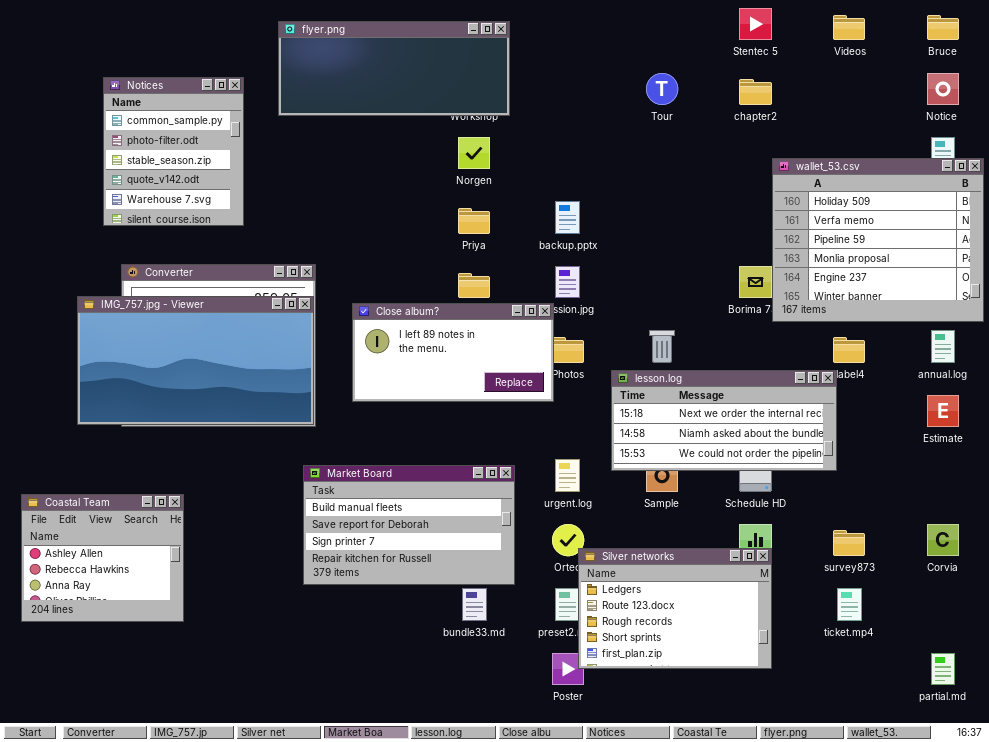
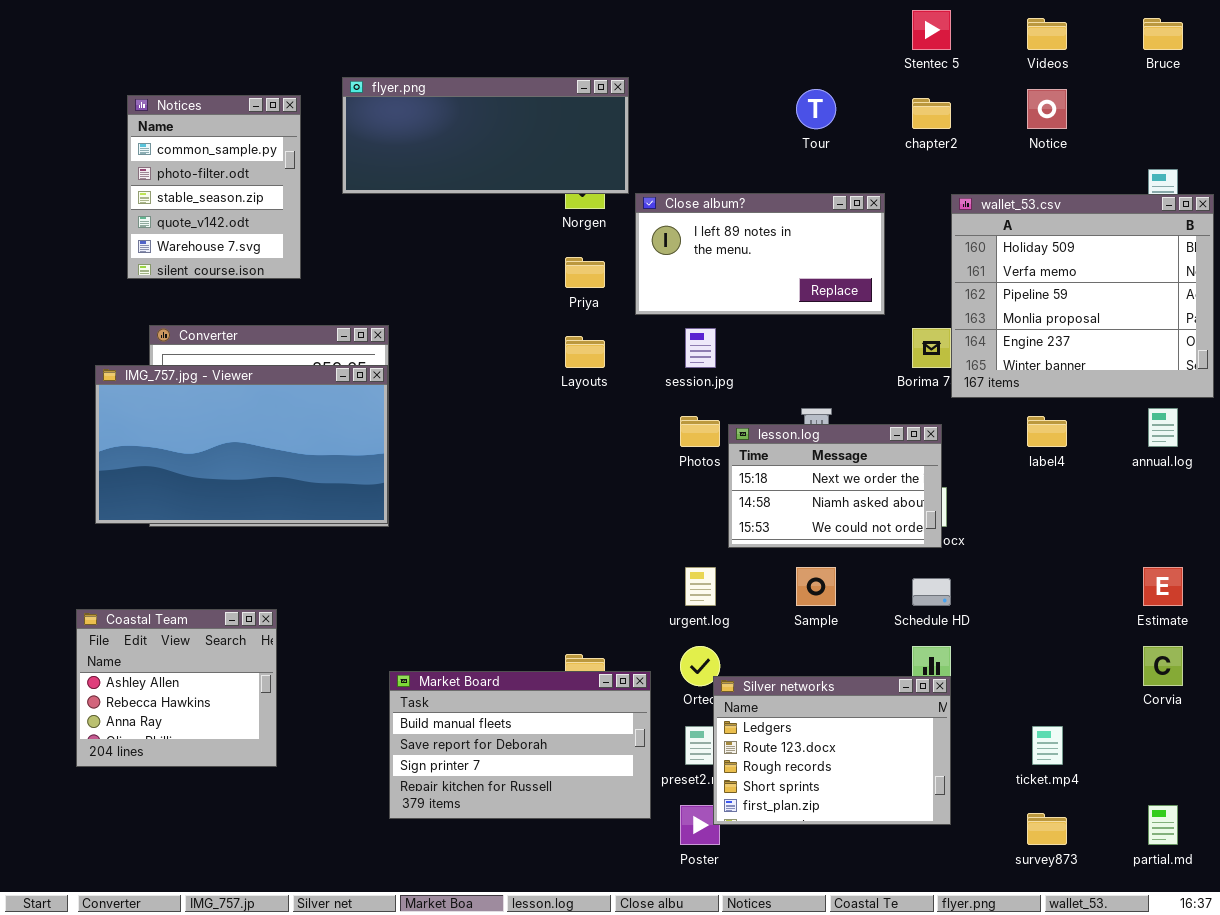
flyer.png: [278,21,510,116] -> [342,77,629,194], moved
Notice: [927,73,959,105] -> [1027,89,1067,129], moved
Close album?: [352,303,554,402] -> [635,193,885,315], moved
lesson.log: [611,370,837,471] -> [728,424,942,548], moved, resized
Estimate: [927,395,959,427] -> [1143,567,1183,606], moved
Market Board: [303,465,515,585] -> [389,671,651,819], moved
Coastal Team: [21,494,184,622] -> [76,609,277,767], moved
survey873: [833,530,865,556] -> [1027,813,1067,845], moved

